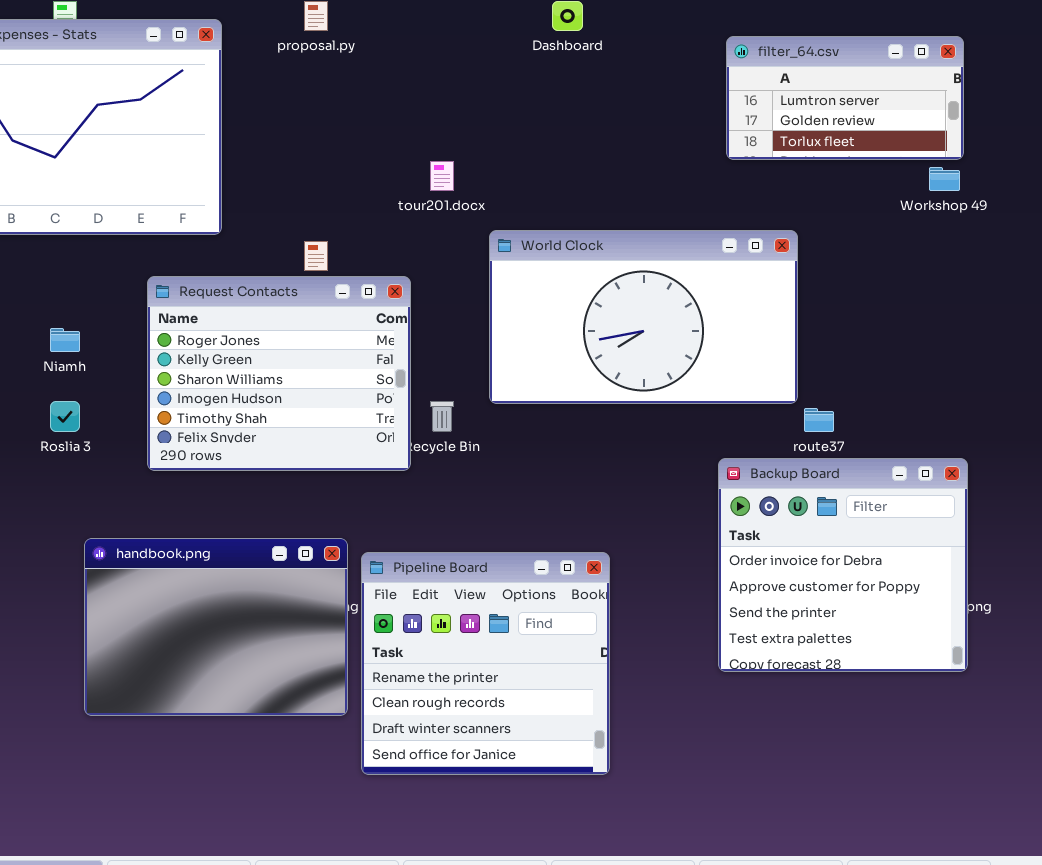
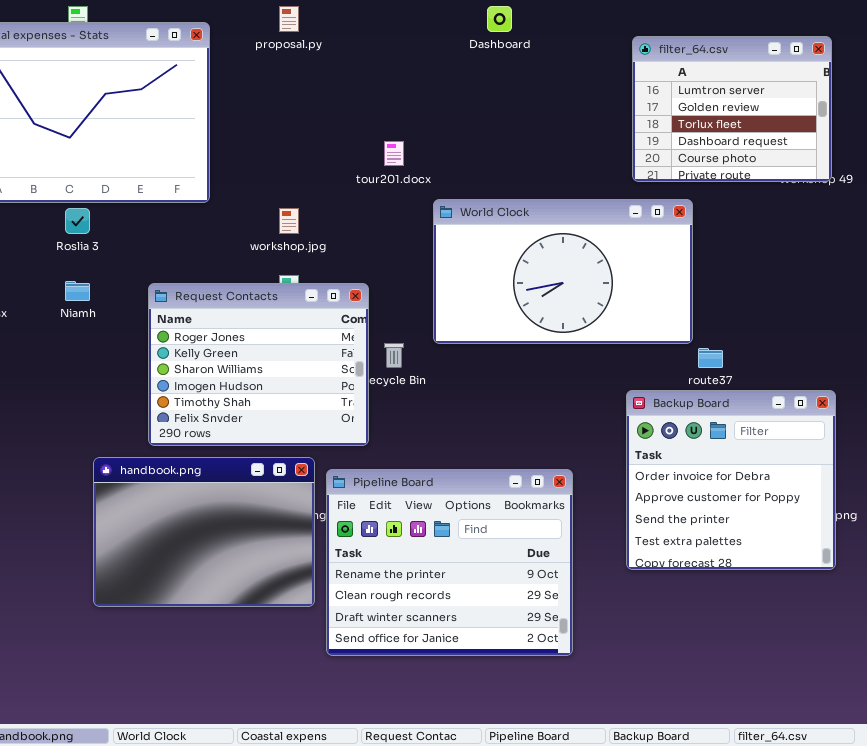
filter_64.csv: [726,36,964,160] -> [632,36,832,182], resized
Request Contacts: [147,276,411,471] -> [148,283,369,446], moved
Roslia 3: [50,401,80,432] -> [65,208,90,234], moved
Pipeline Board: [361,552,610,775] -> [326,469,573,656], resized

